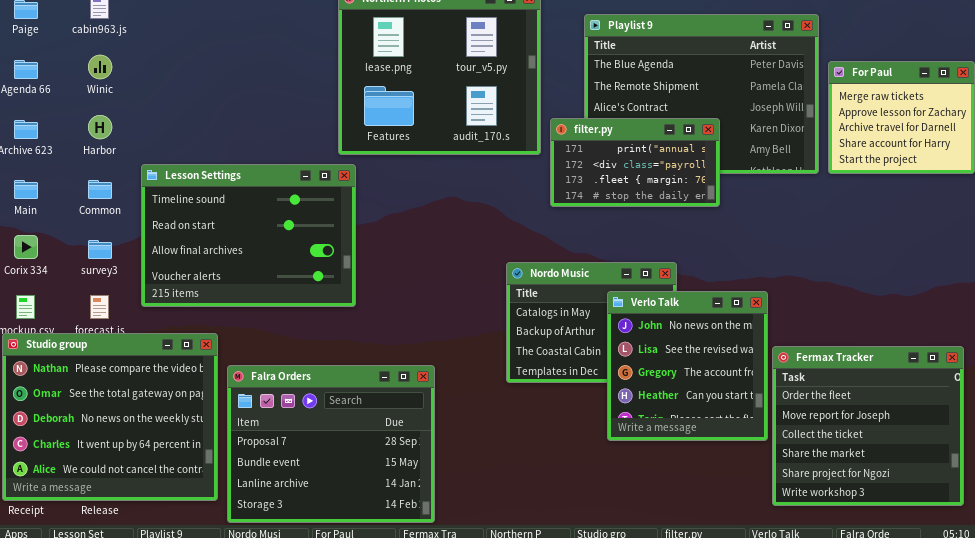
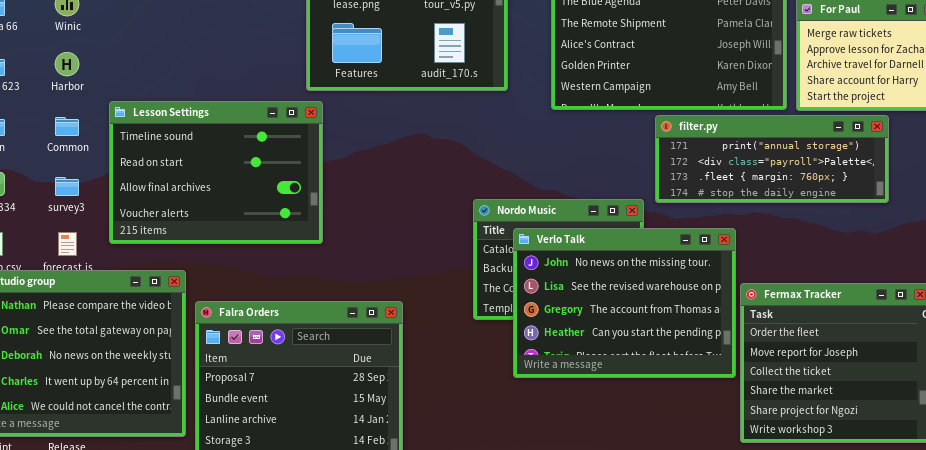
filter.py: [550,118,720,207] -> [655,115,889,203], moved, resized
Verlo Talk: [607,291,768,441] -> [513,228,736,378], resized

